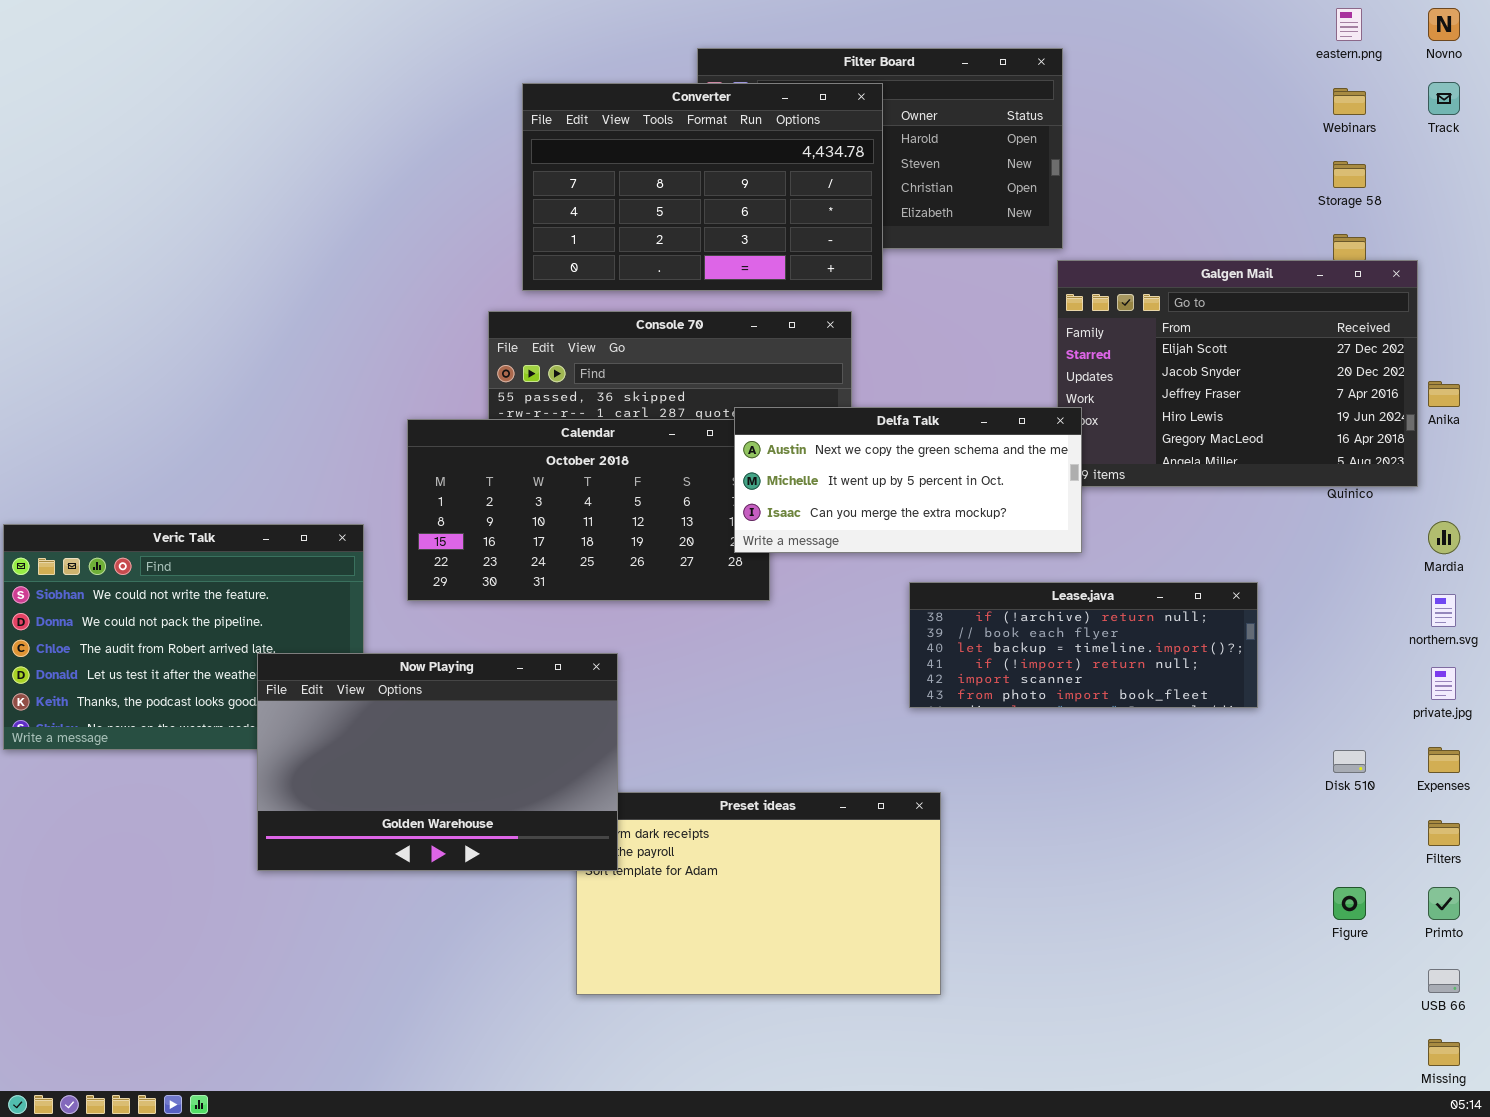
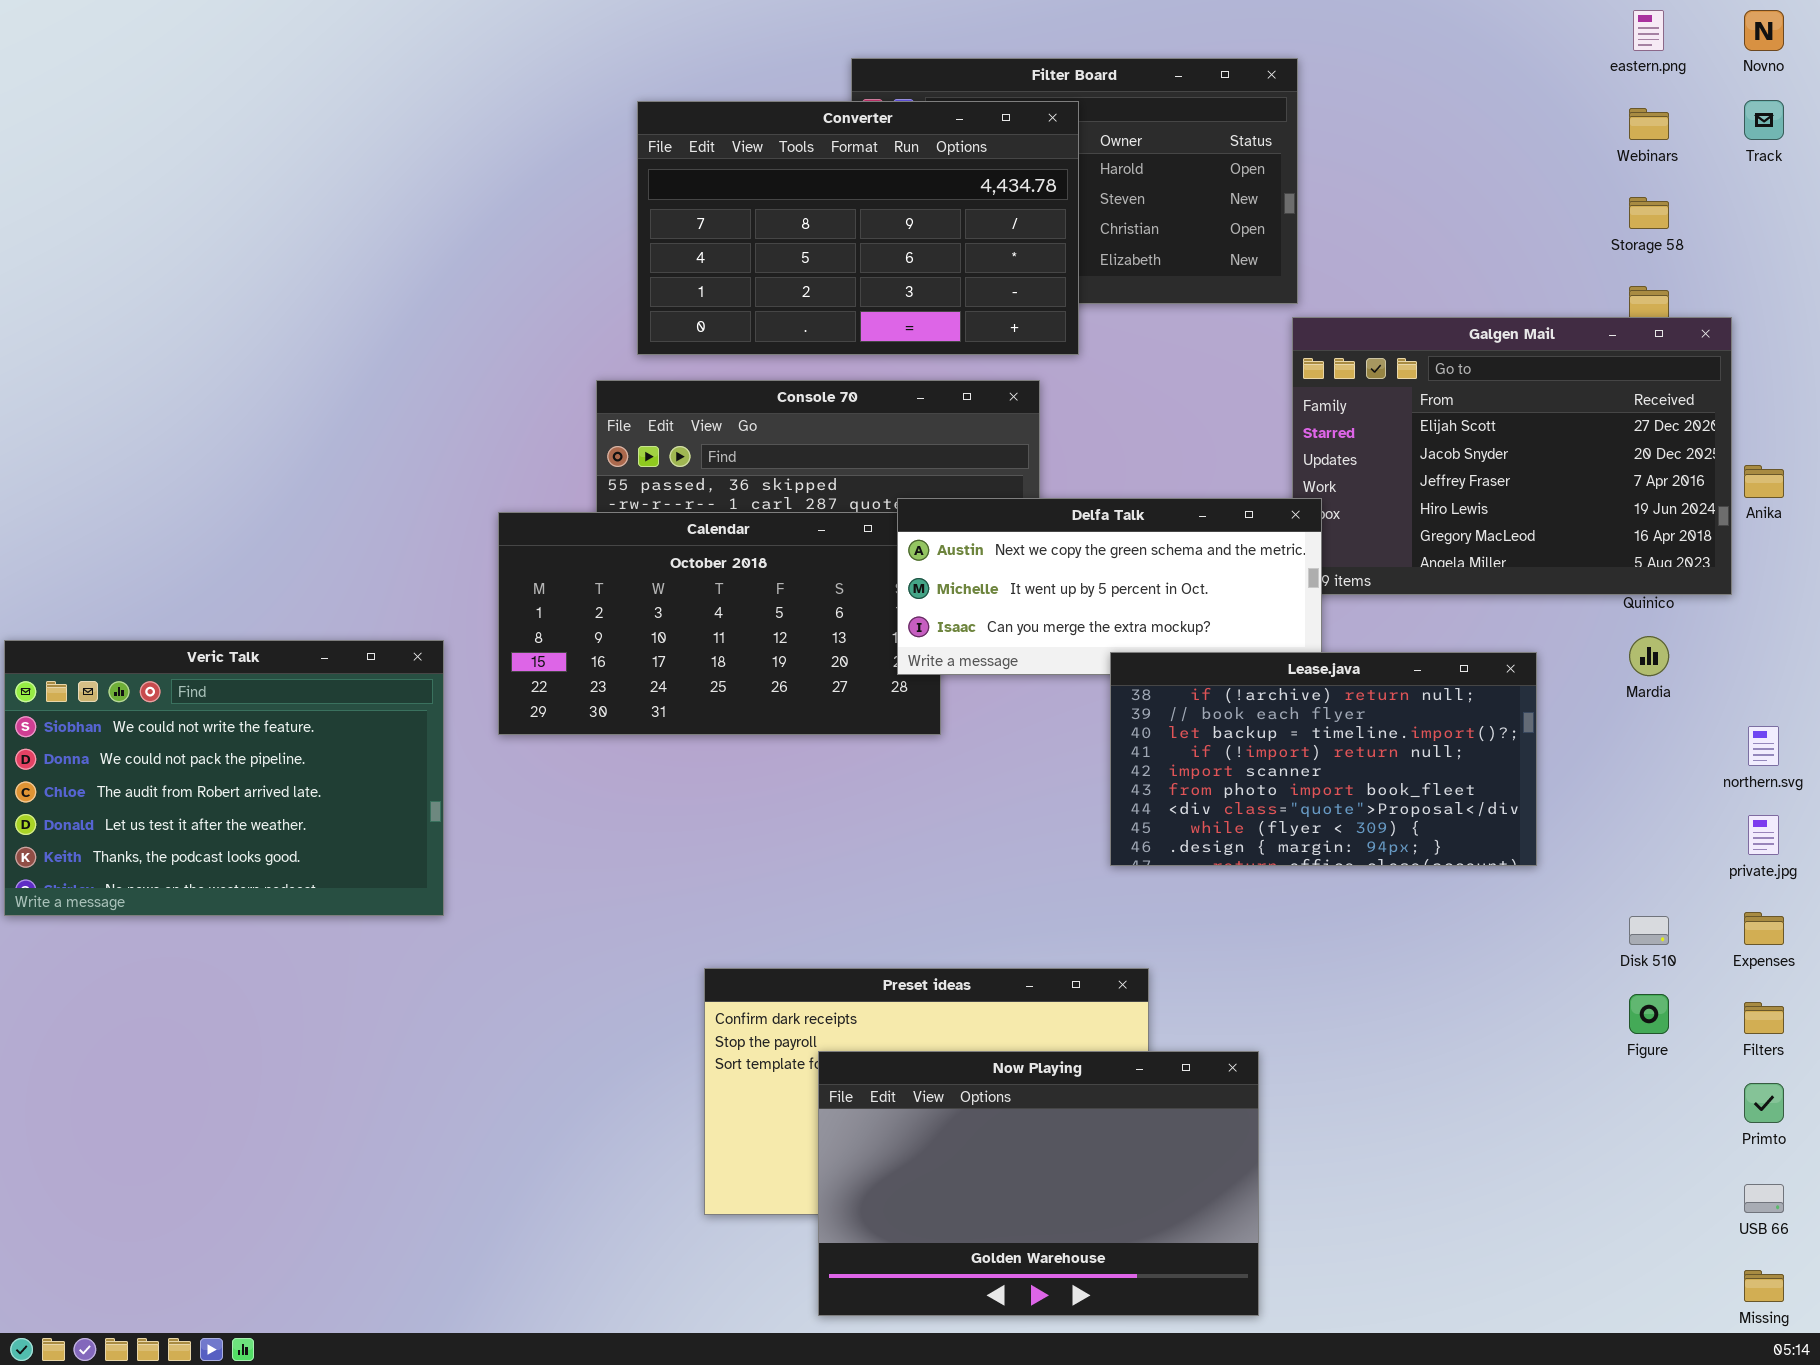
Mardia: [1428,521,1460,554] -> [1629,636,1669,676], moved
Lease.java: [909,582,1258,708] -> [1110,652,1537,866], resized
Now Playing: [257,653,618,871] -> [818,1051,1259,1316], moved
Figure: [1333,887,1366,920] -> [1629,994,1669,1034], moved

